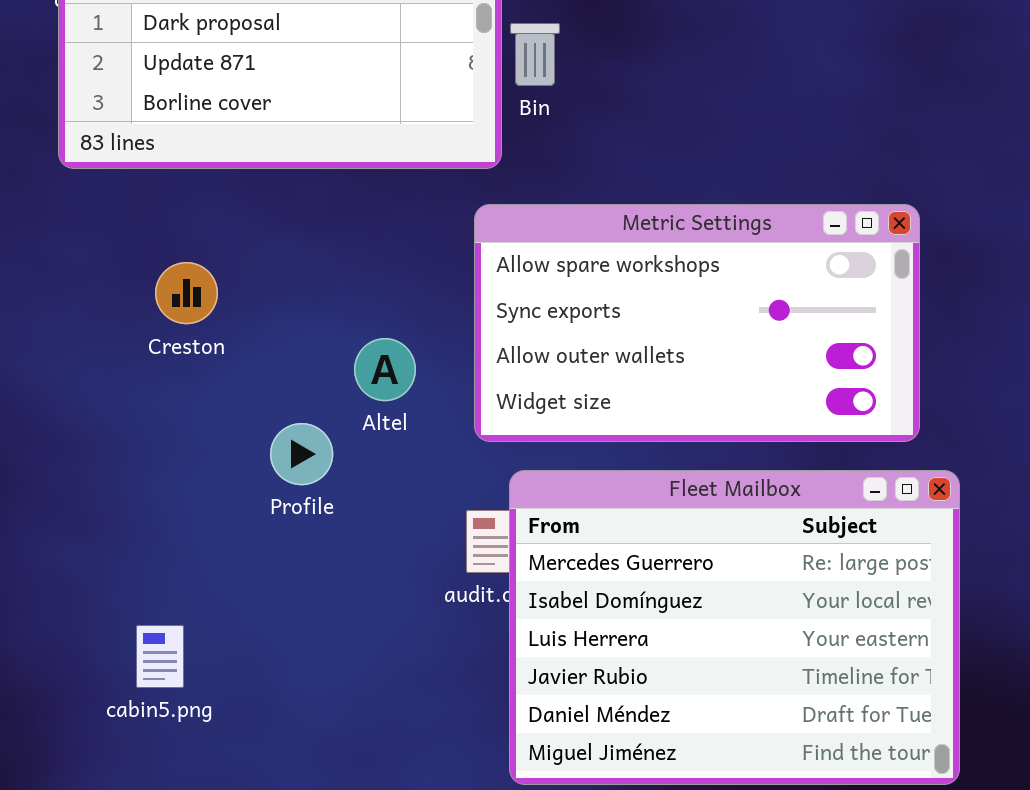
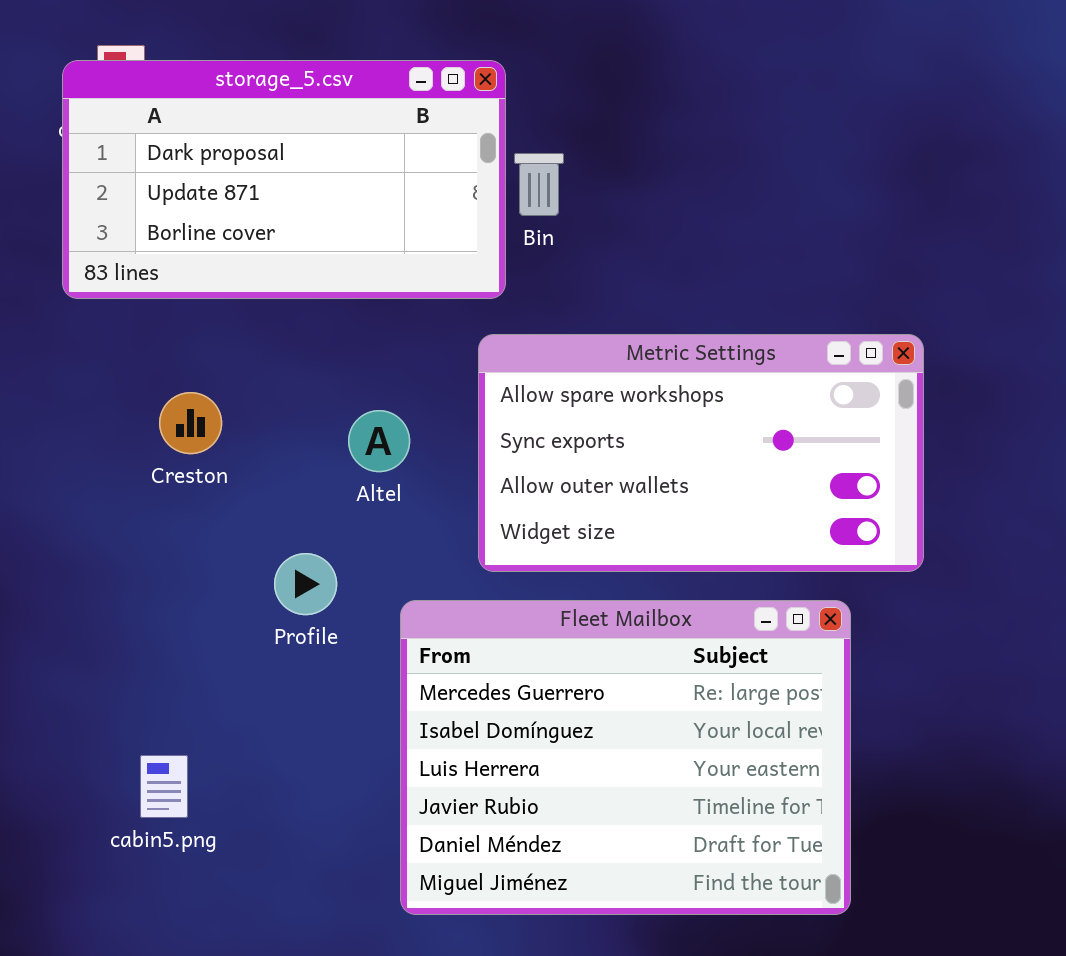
Altel: [354,338,416,401] -> [348,410,410,472], moved
Fleet Mailbox: [509,470,960,785] -> [400,600,851,915], moved

